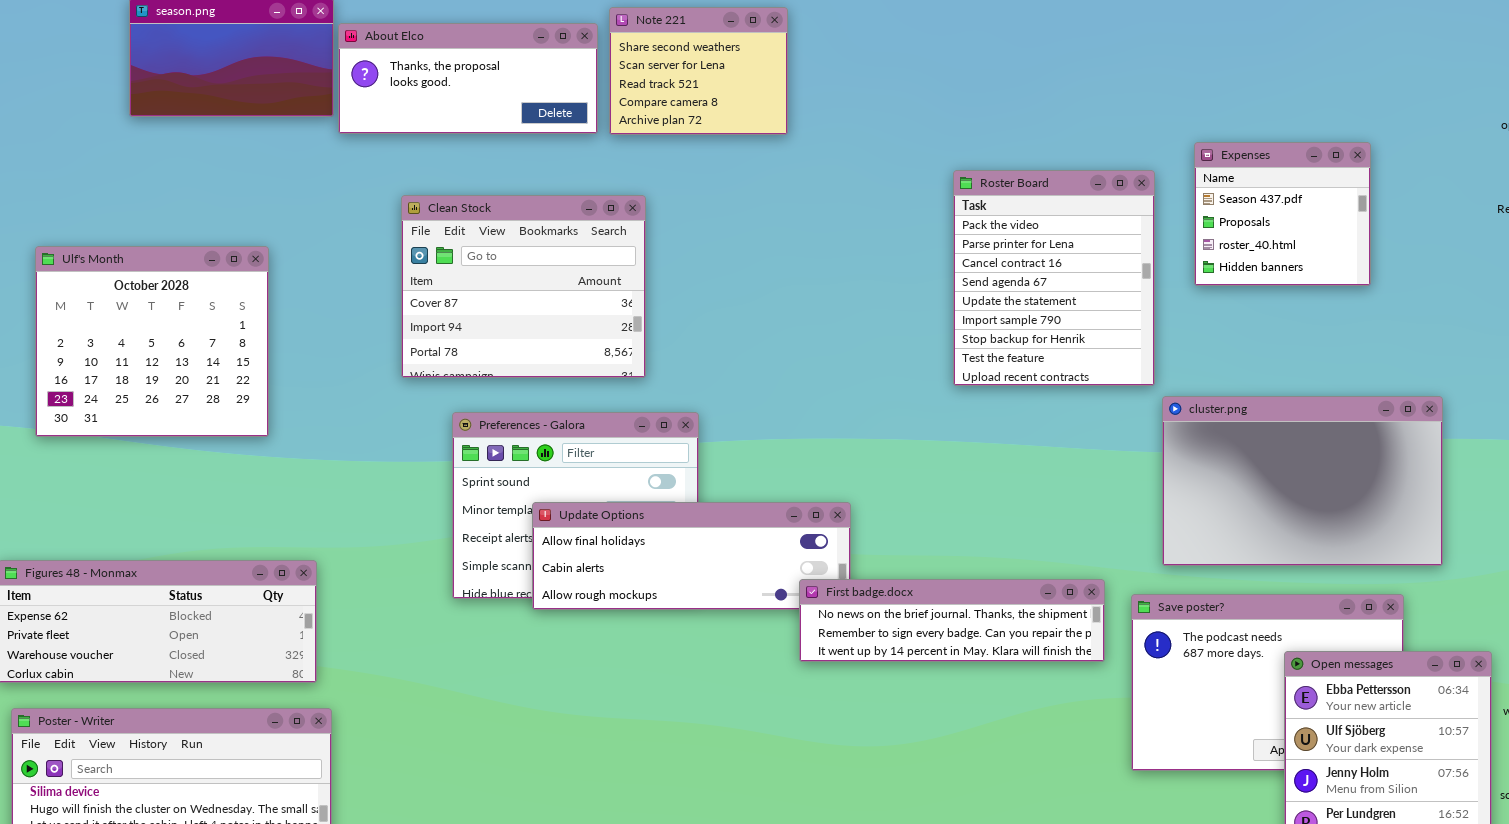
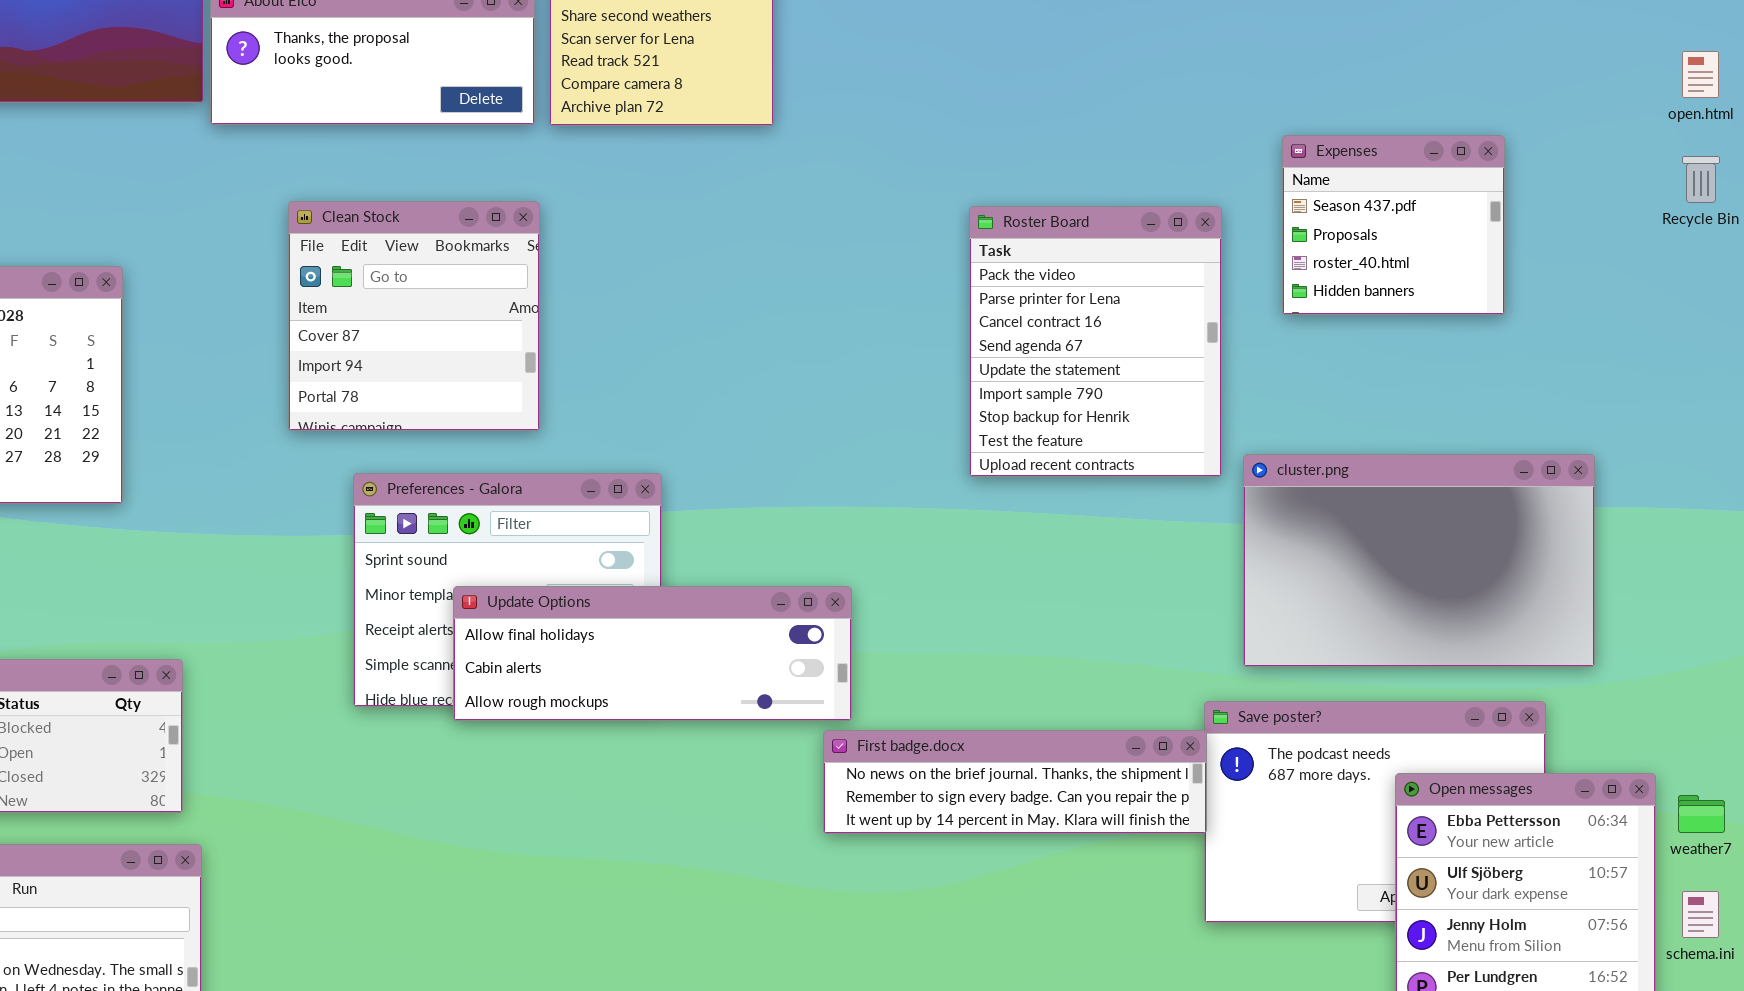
Roster Board: [953,170,1155,386] -> [969,206,1222,477], moved
Clean Stock: [401,195,646,378] -> [288,201,540,431], resized
First badge.docx: [799,579,1105,662] -> [823,730,1207,834], moved

